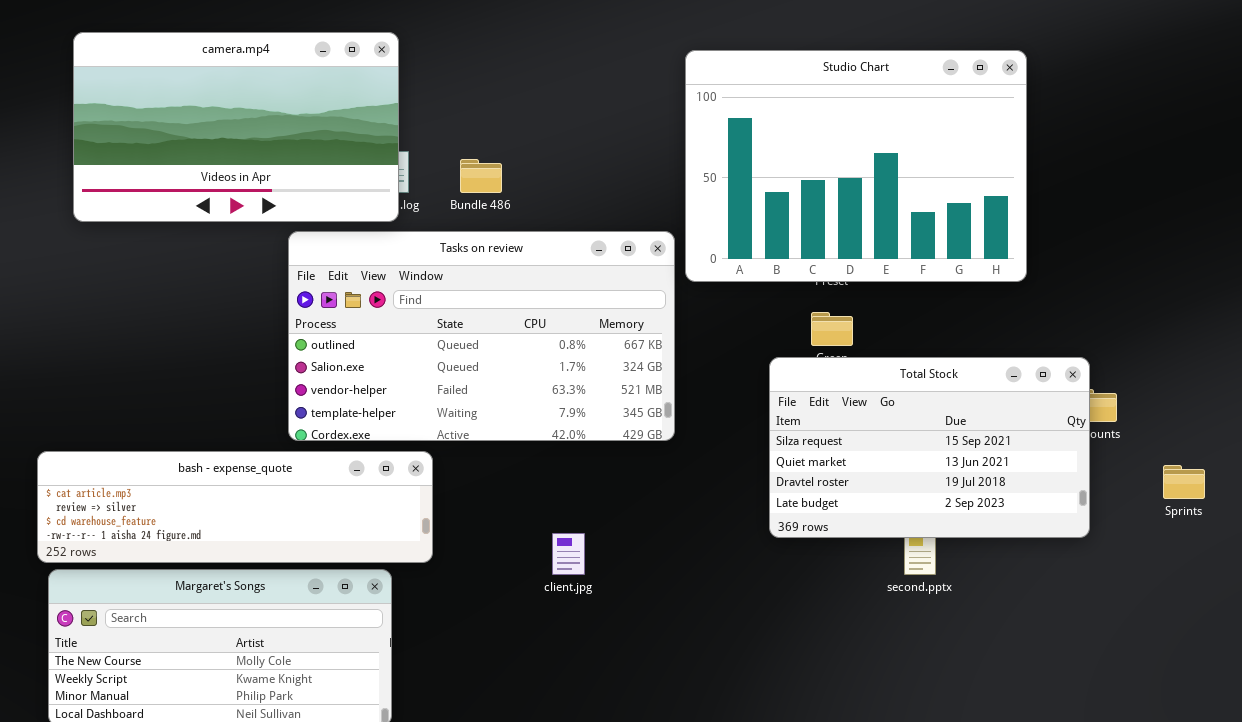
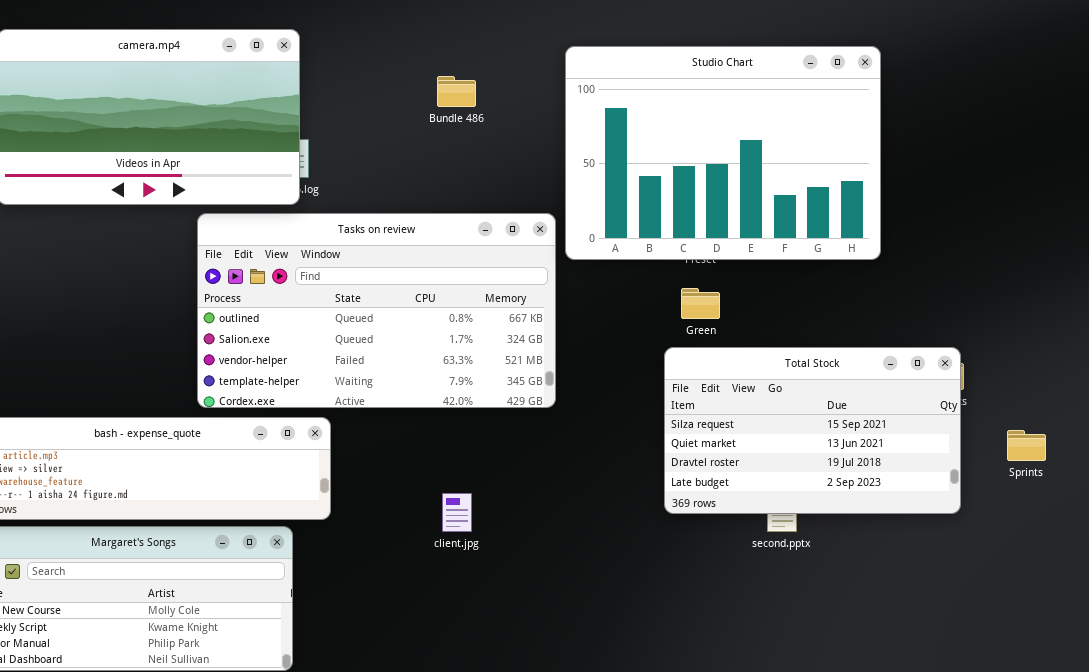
Bundle 486: [460,159,502,193] -> [437,76,476,107], moved
Total Stock: [769,357,1090,538] -> [664,347,961,514], moved

